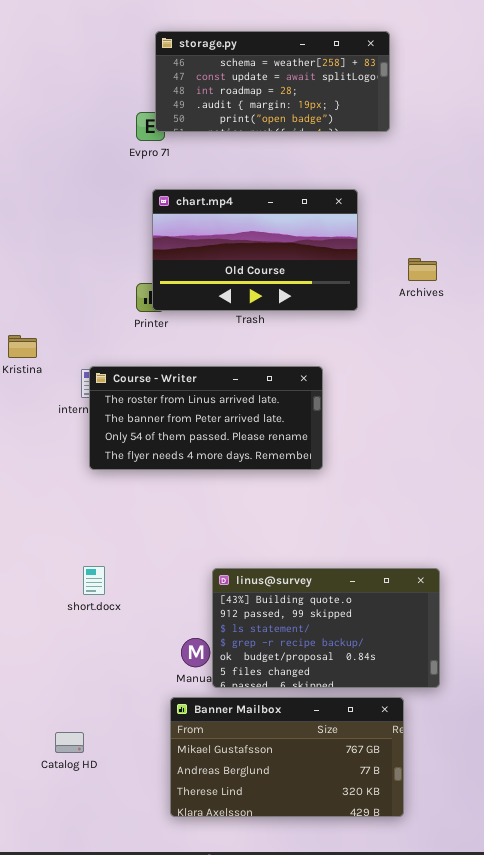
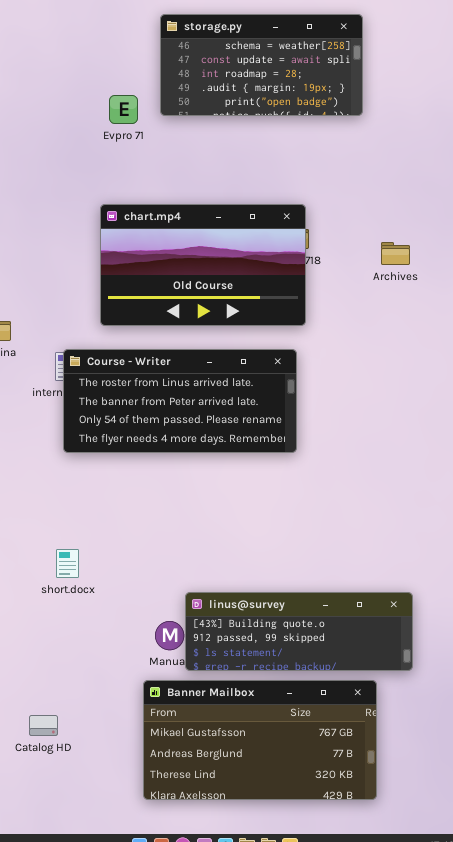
storage.py: [155,31,390,132] -> [160,14,363,116], resized
chart.mp4: [152,189,358,311] -> [100,204,306,326], moved
linus@survey: [212,568,440,688] -> [185,592,413,671], resized

